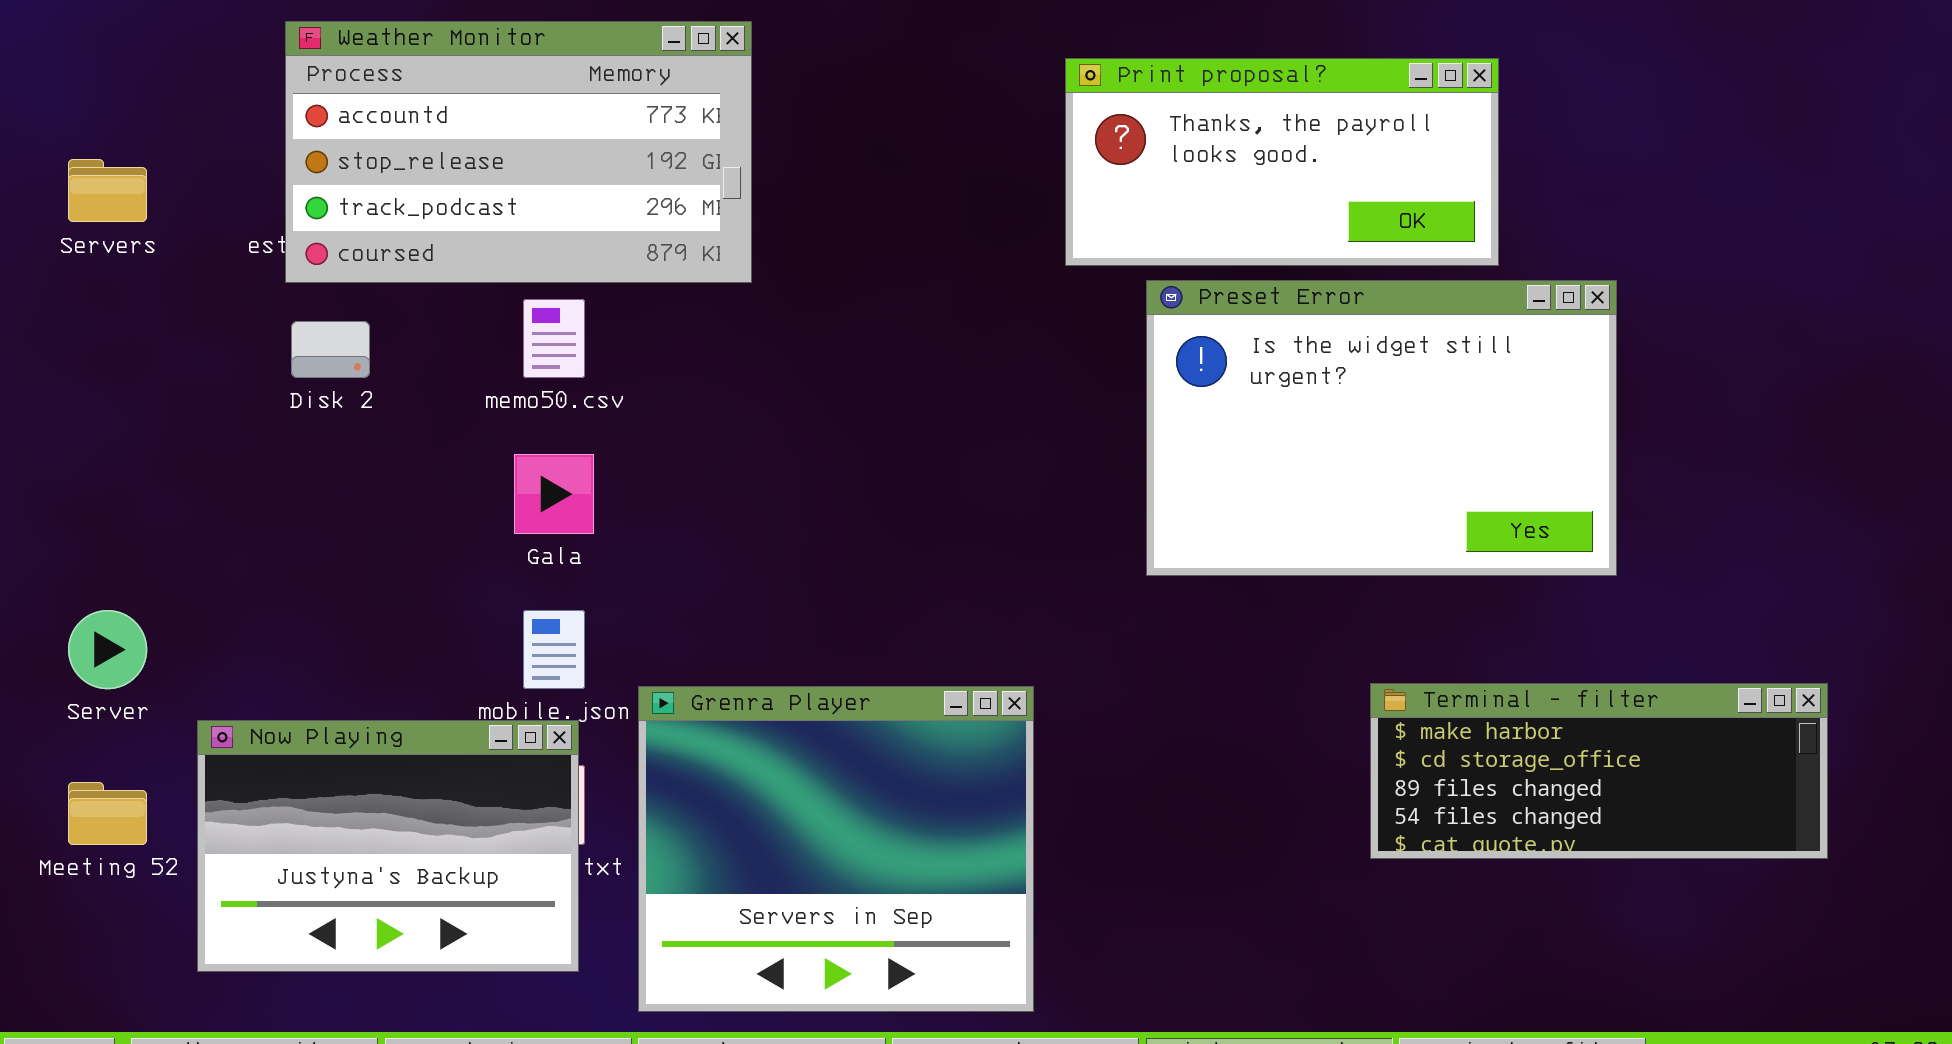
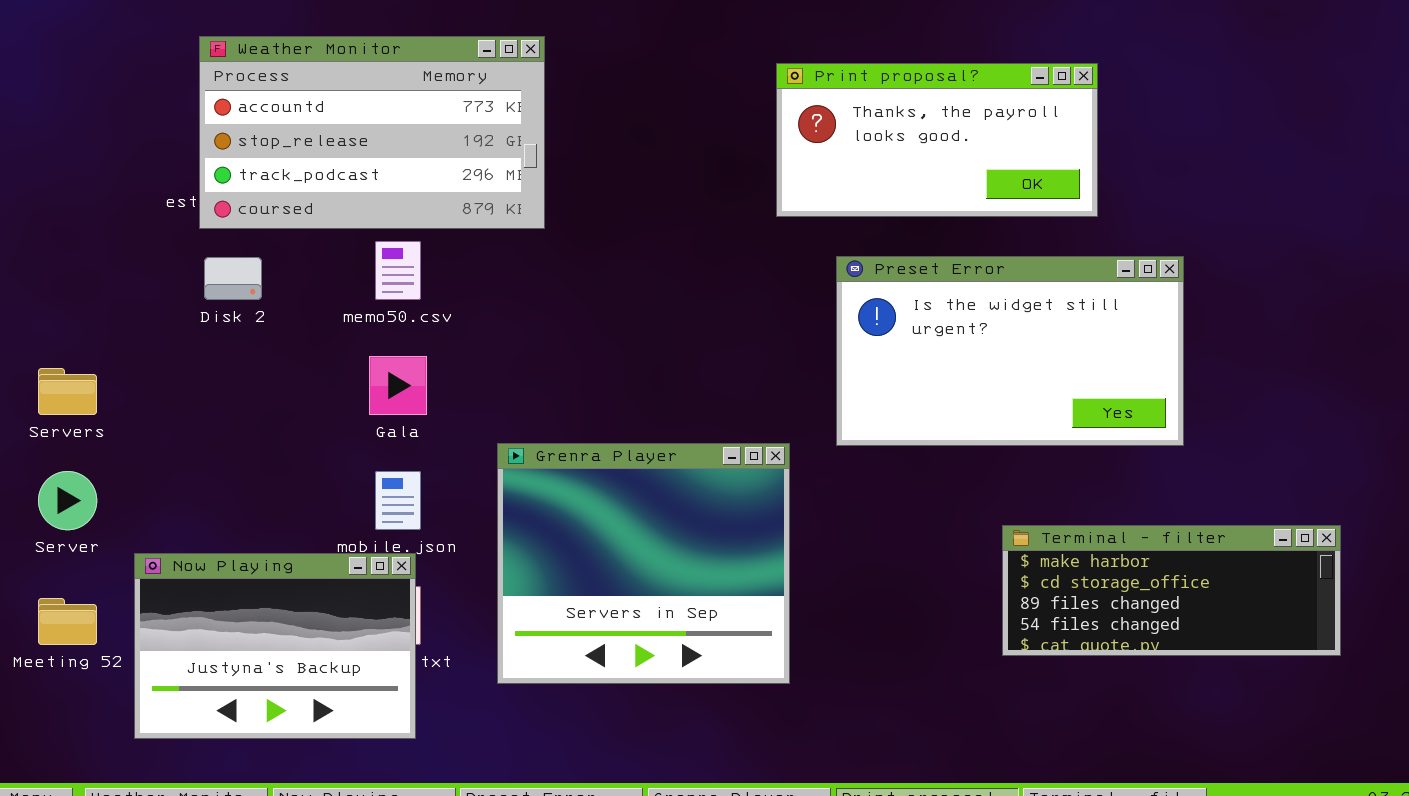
Servers: [68,159,147,222] -> [38,368,97,415], moved
Preset Error: [1146,280,1617,576] -> [836,256,1184,446], resized
Grenra Player: [638,686,1034,1012] -> [497,443,790,684], moved

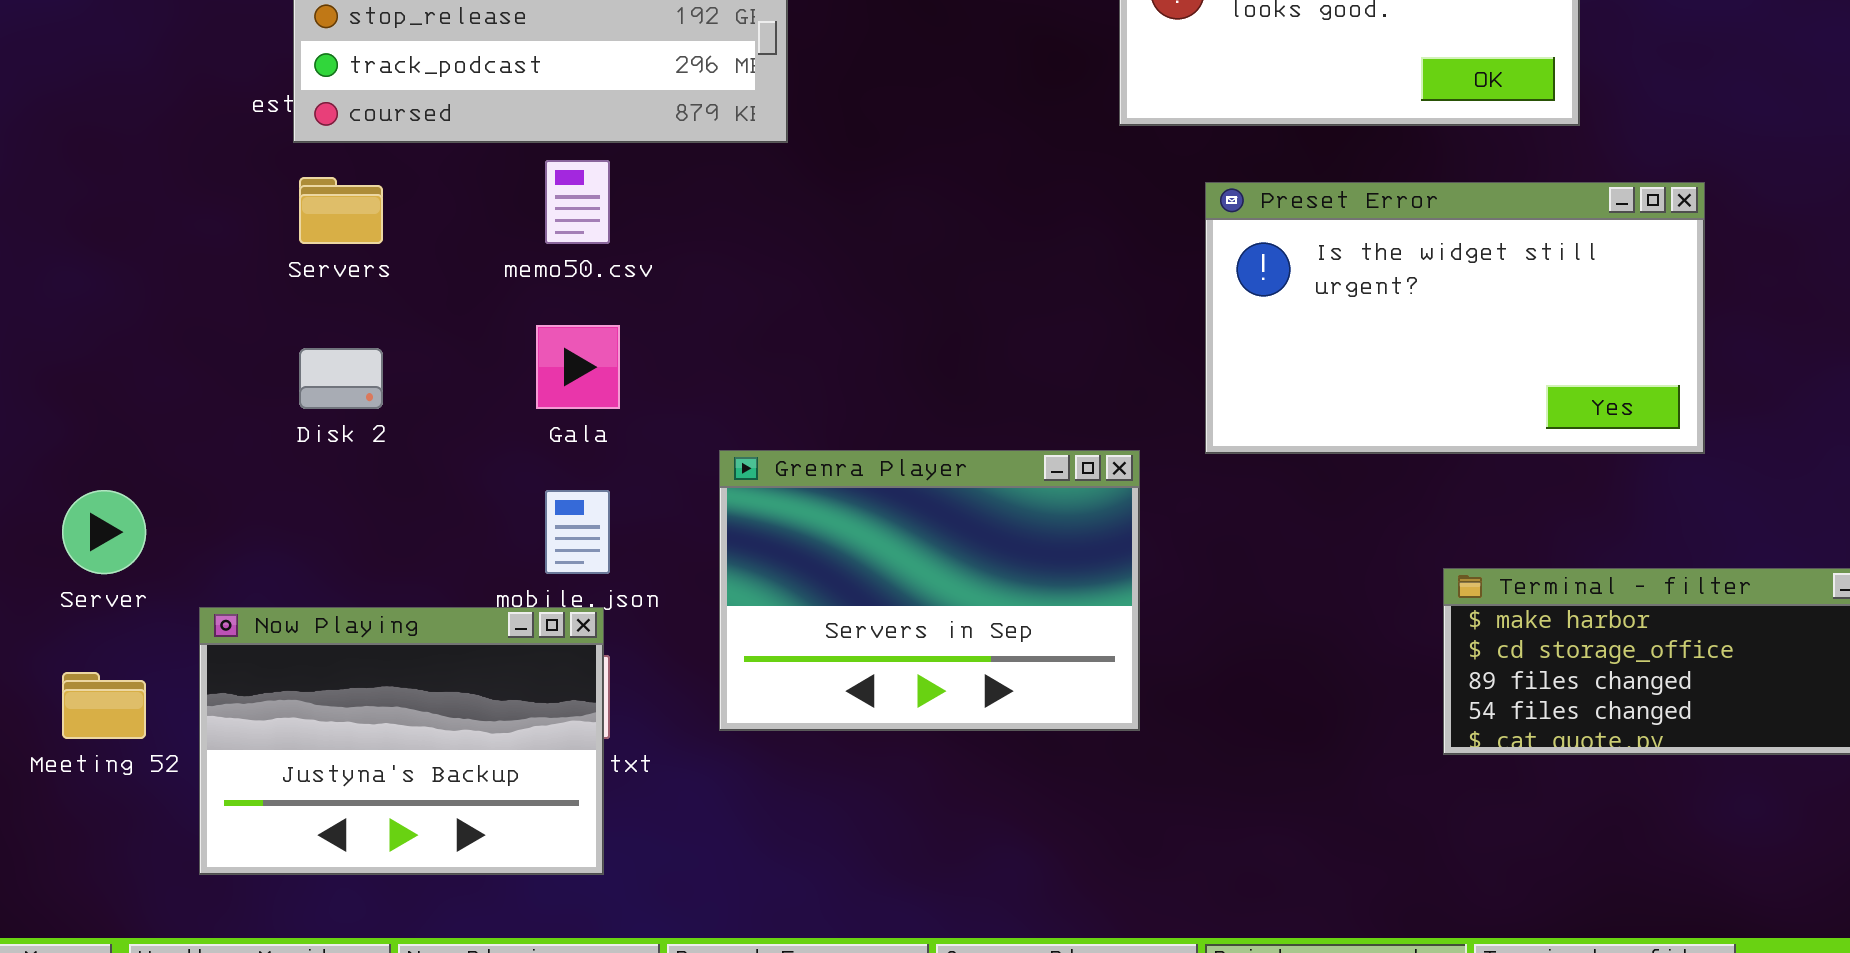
Disk 2: [204,257,262,300] -> [299,348,383,409], moved
Servers: [38,368,97,415] -> [299,177,383,244], moved
Grenra Player: [497,443,790,684] -> [719,450,1140,731], resized

